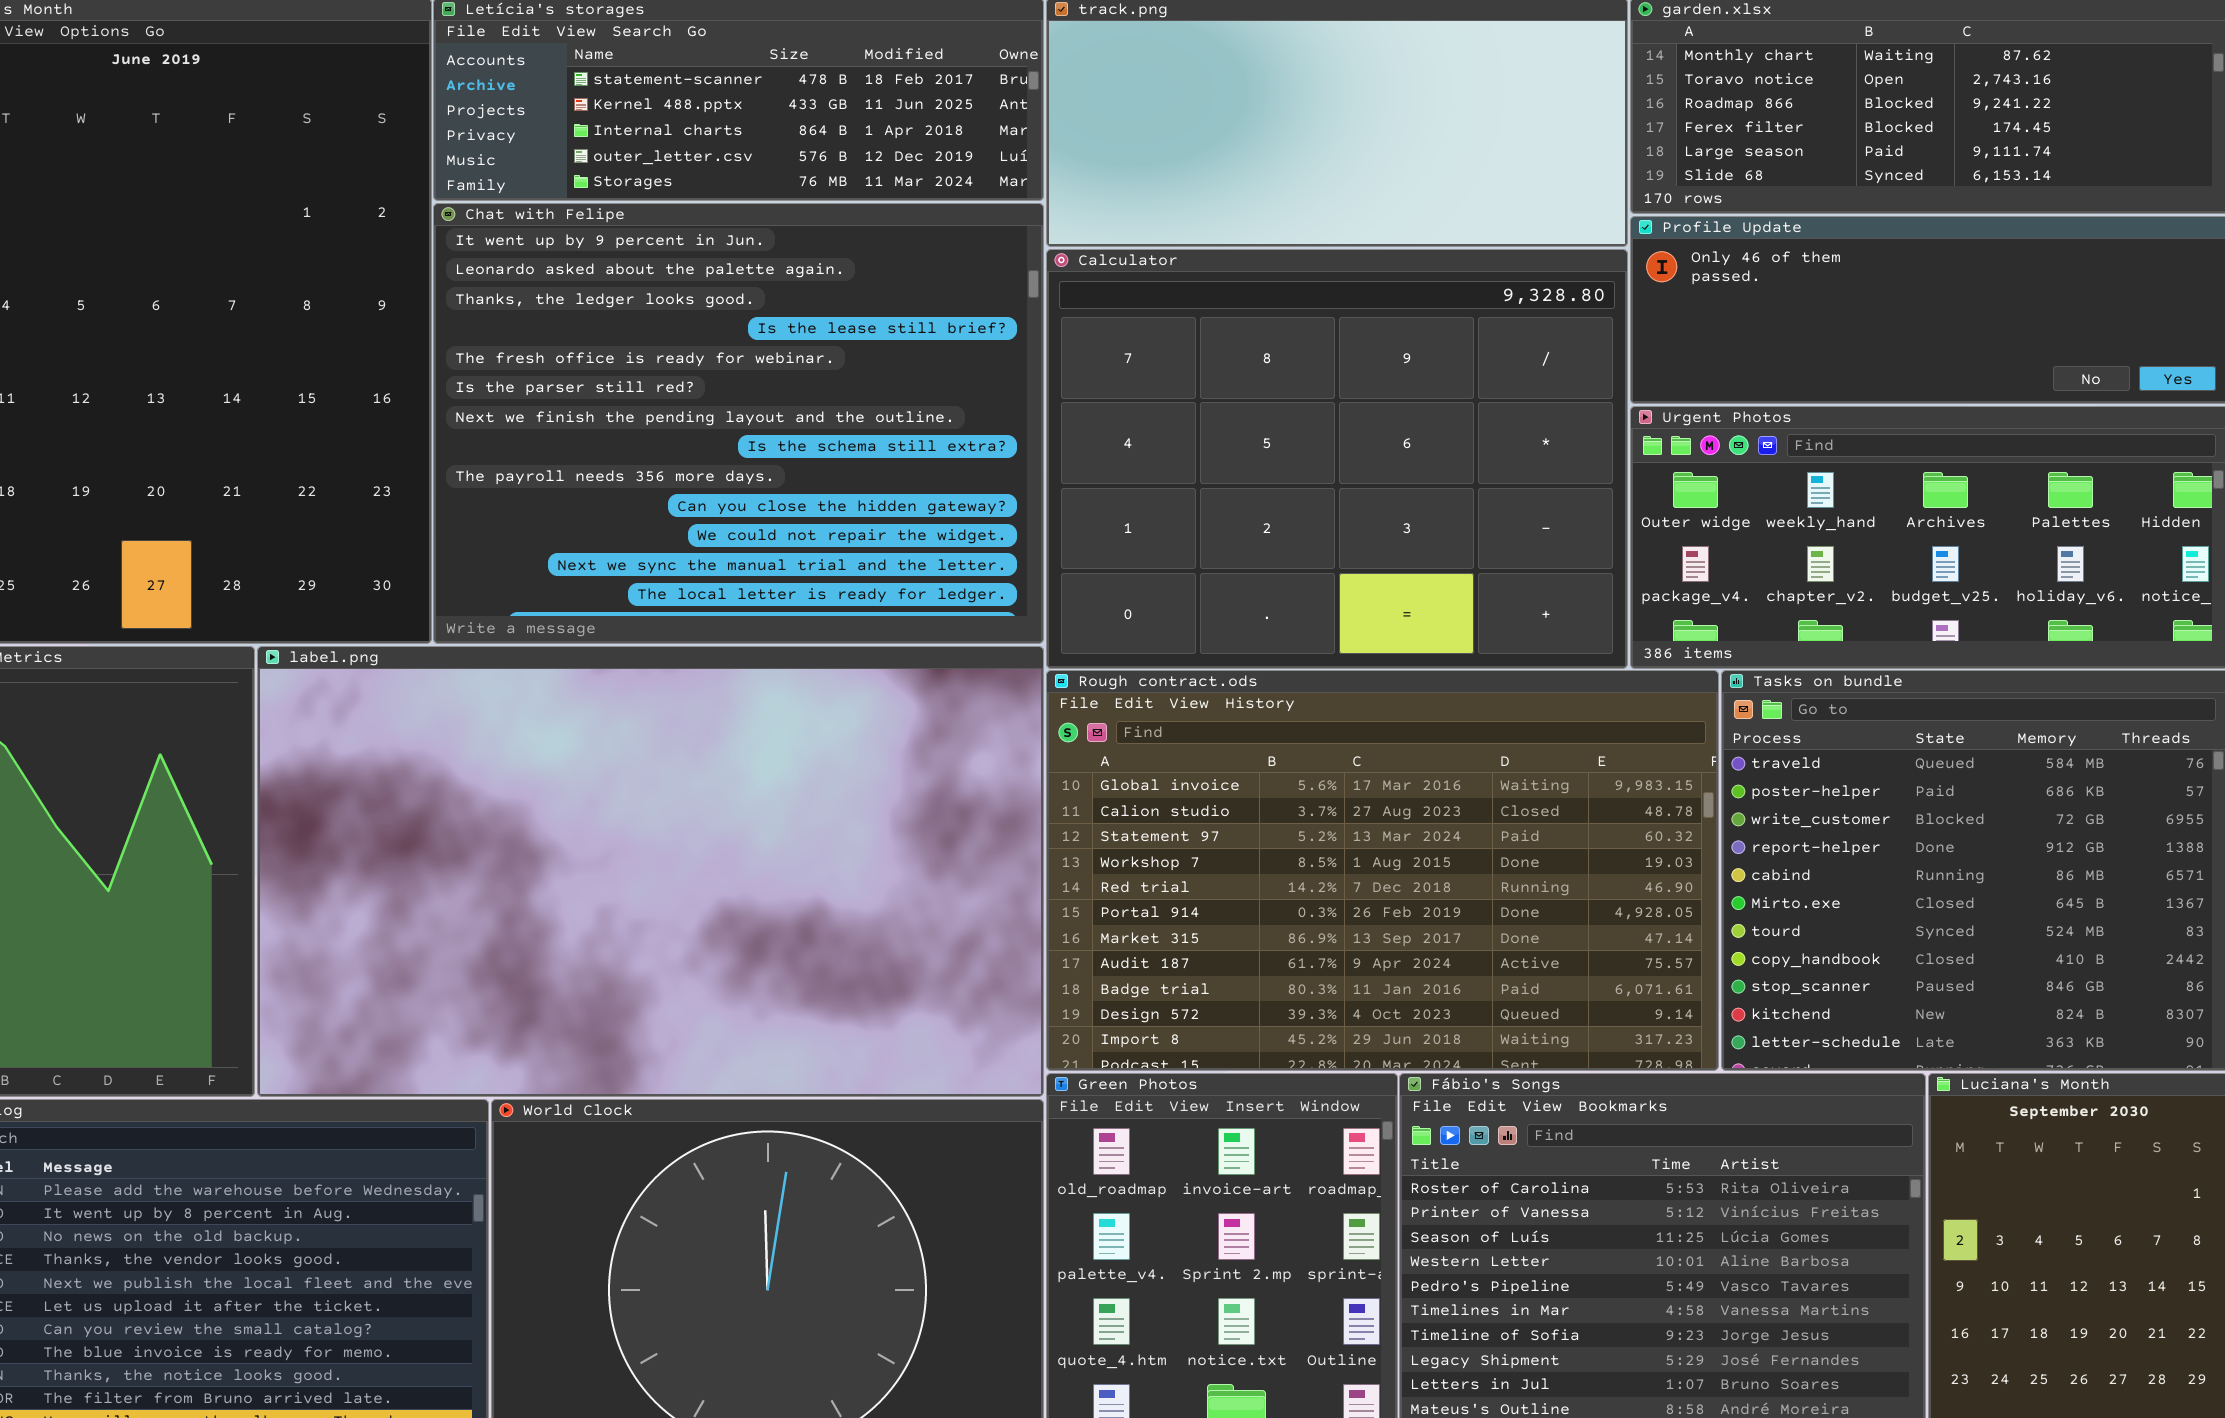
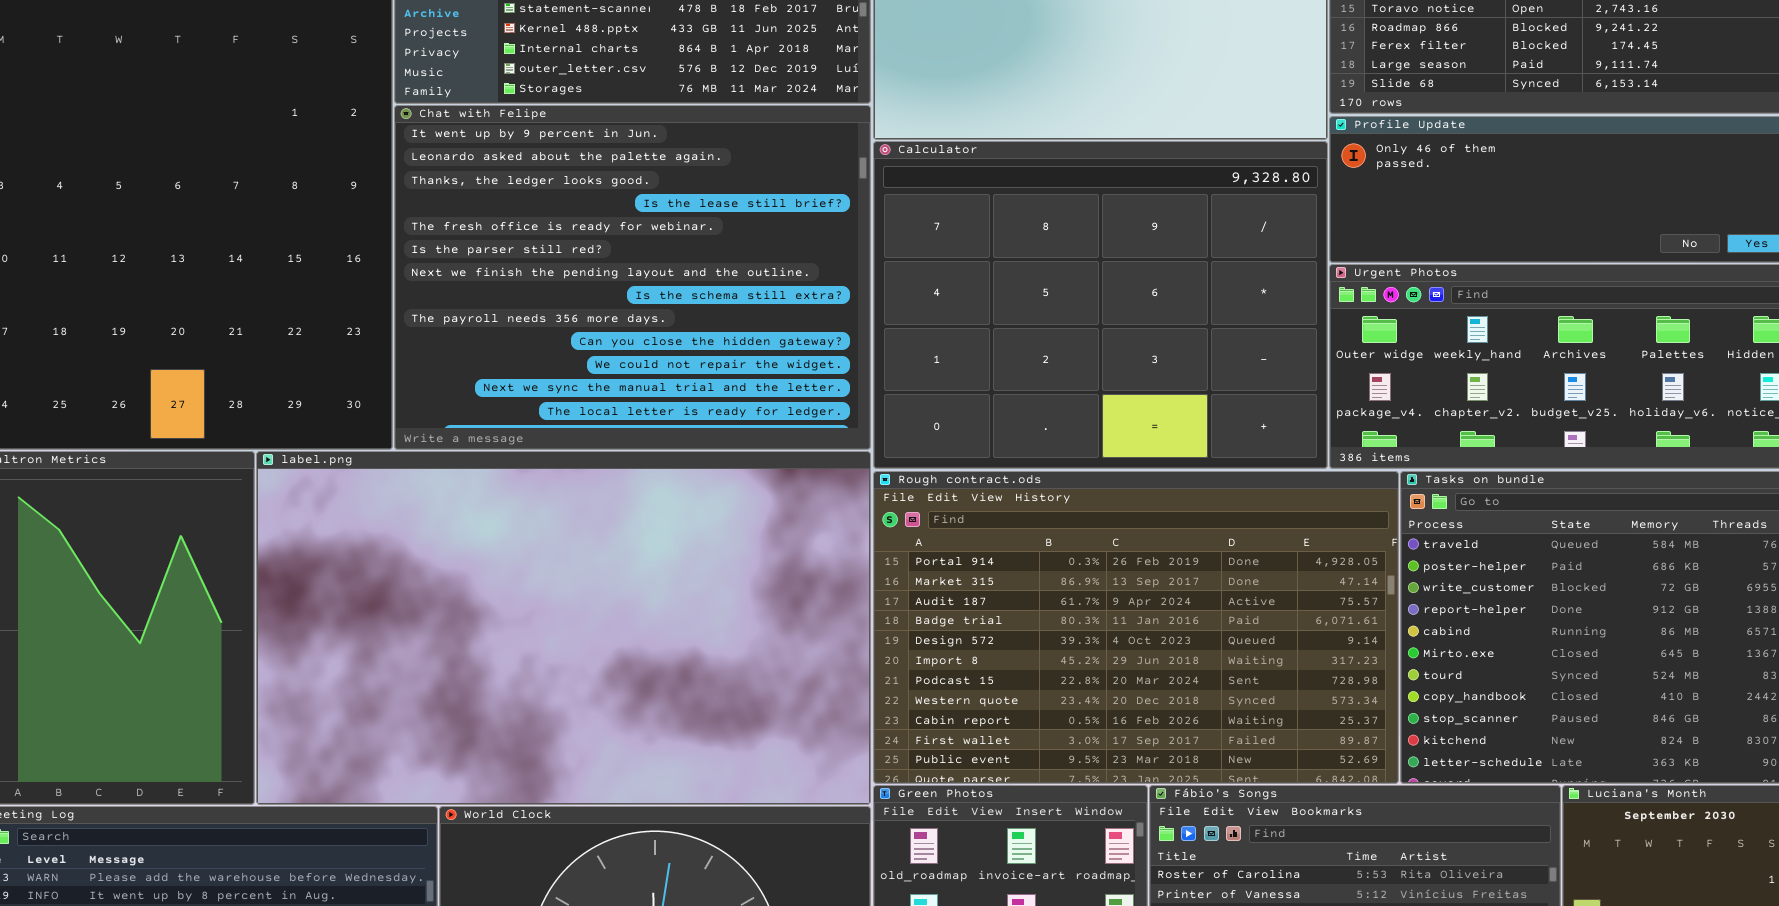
Rough contract.ods: [1046,670,1719,1071] -> [873,471,1399,784], scrolled down 5 rows

